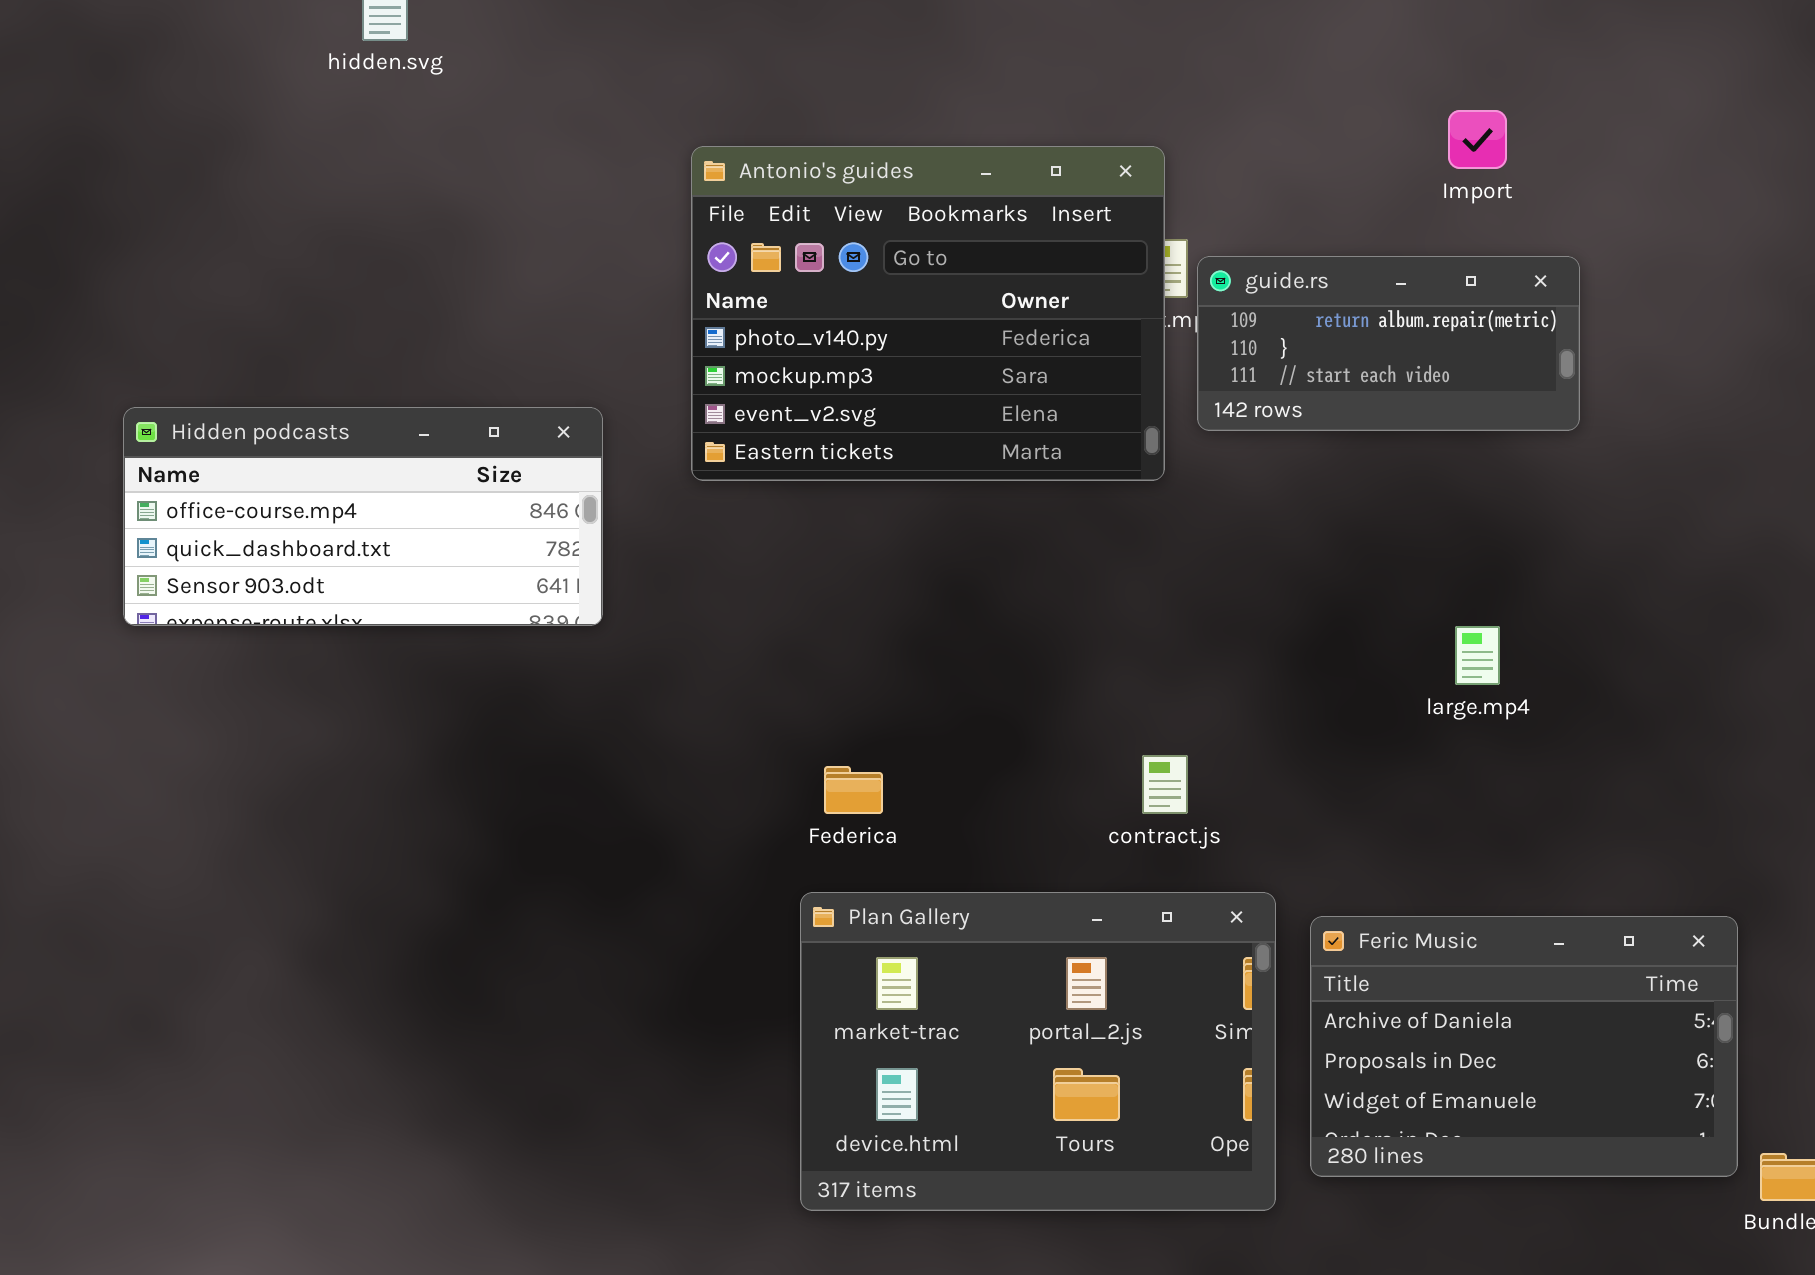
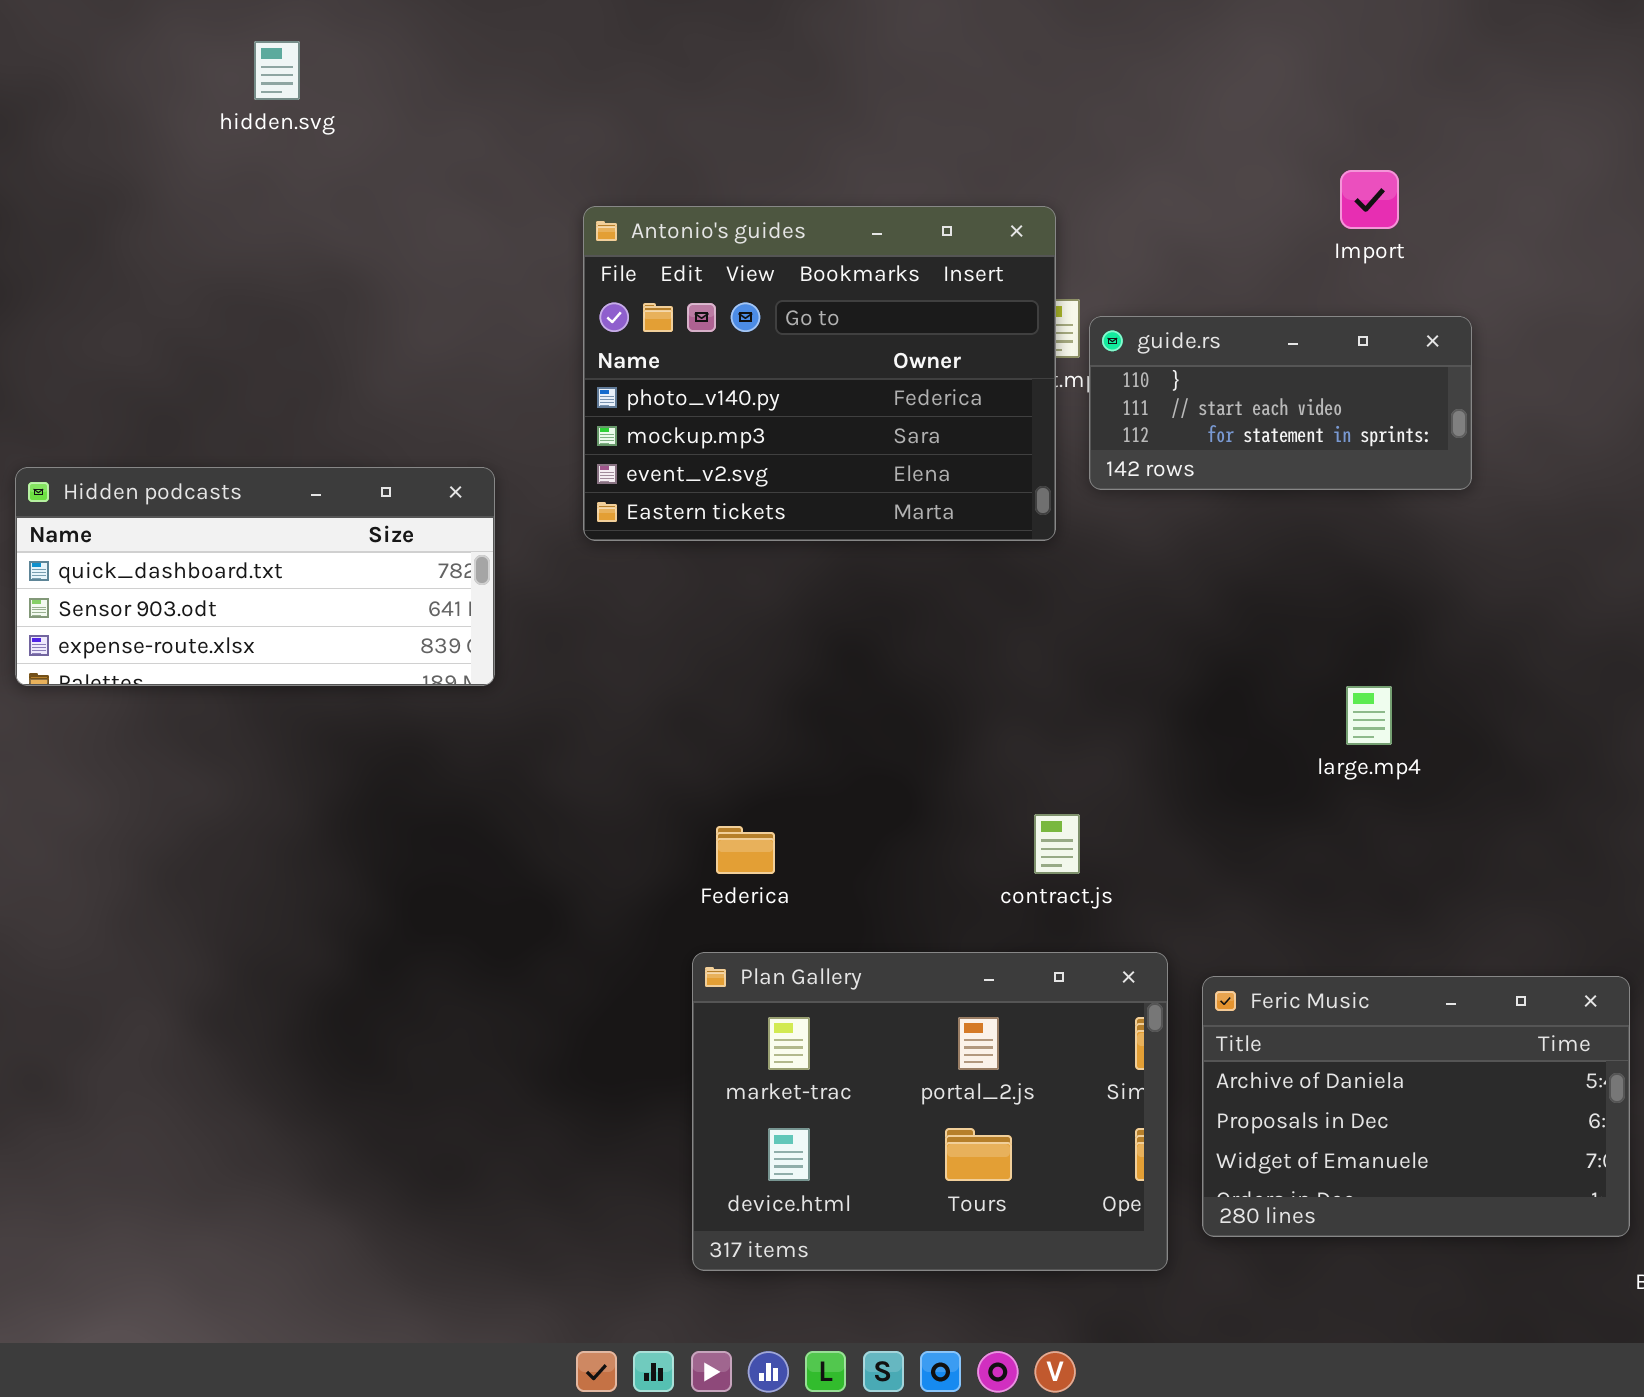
guide.rs: [1197,256,1580,431] -> [1089,316,1472,490], scrolled down 1 row
Hidden podcasts: [123,407,603,626] -> [15,467,495,686], scrolled down 1 row

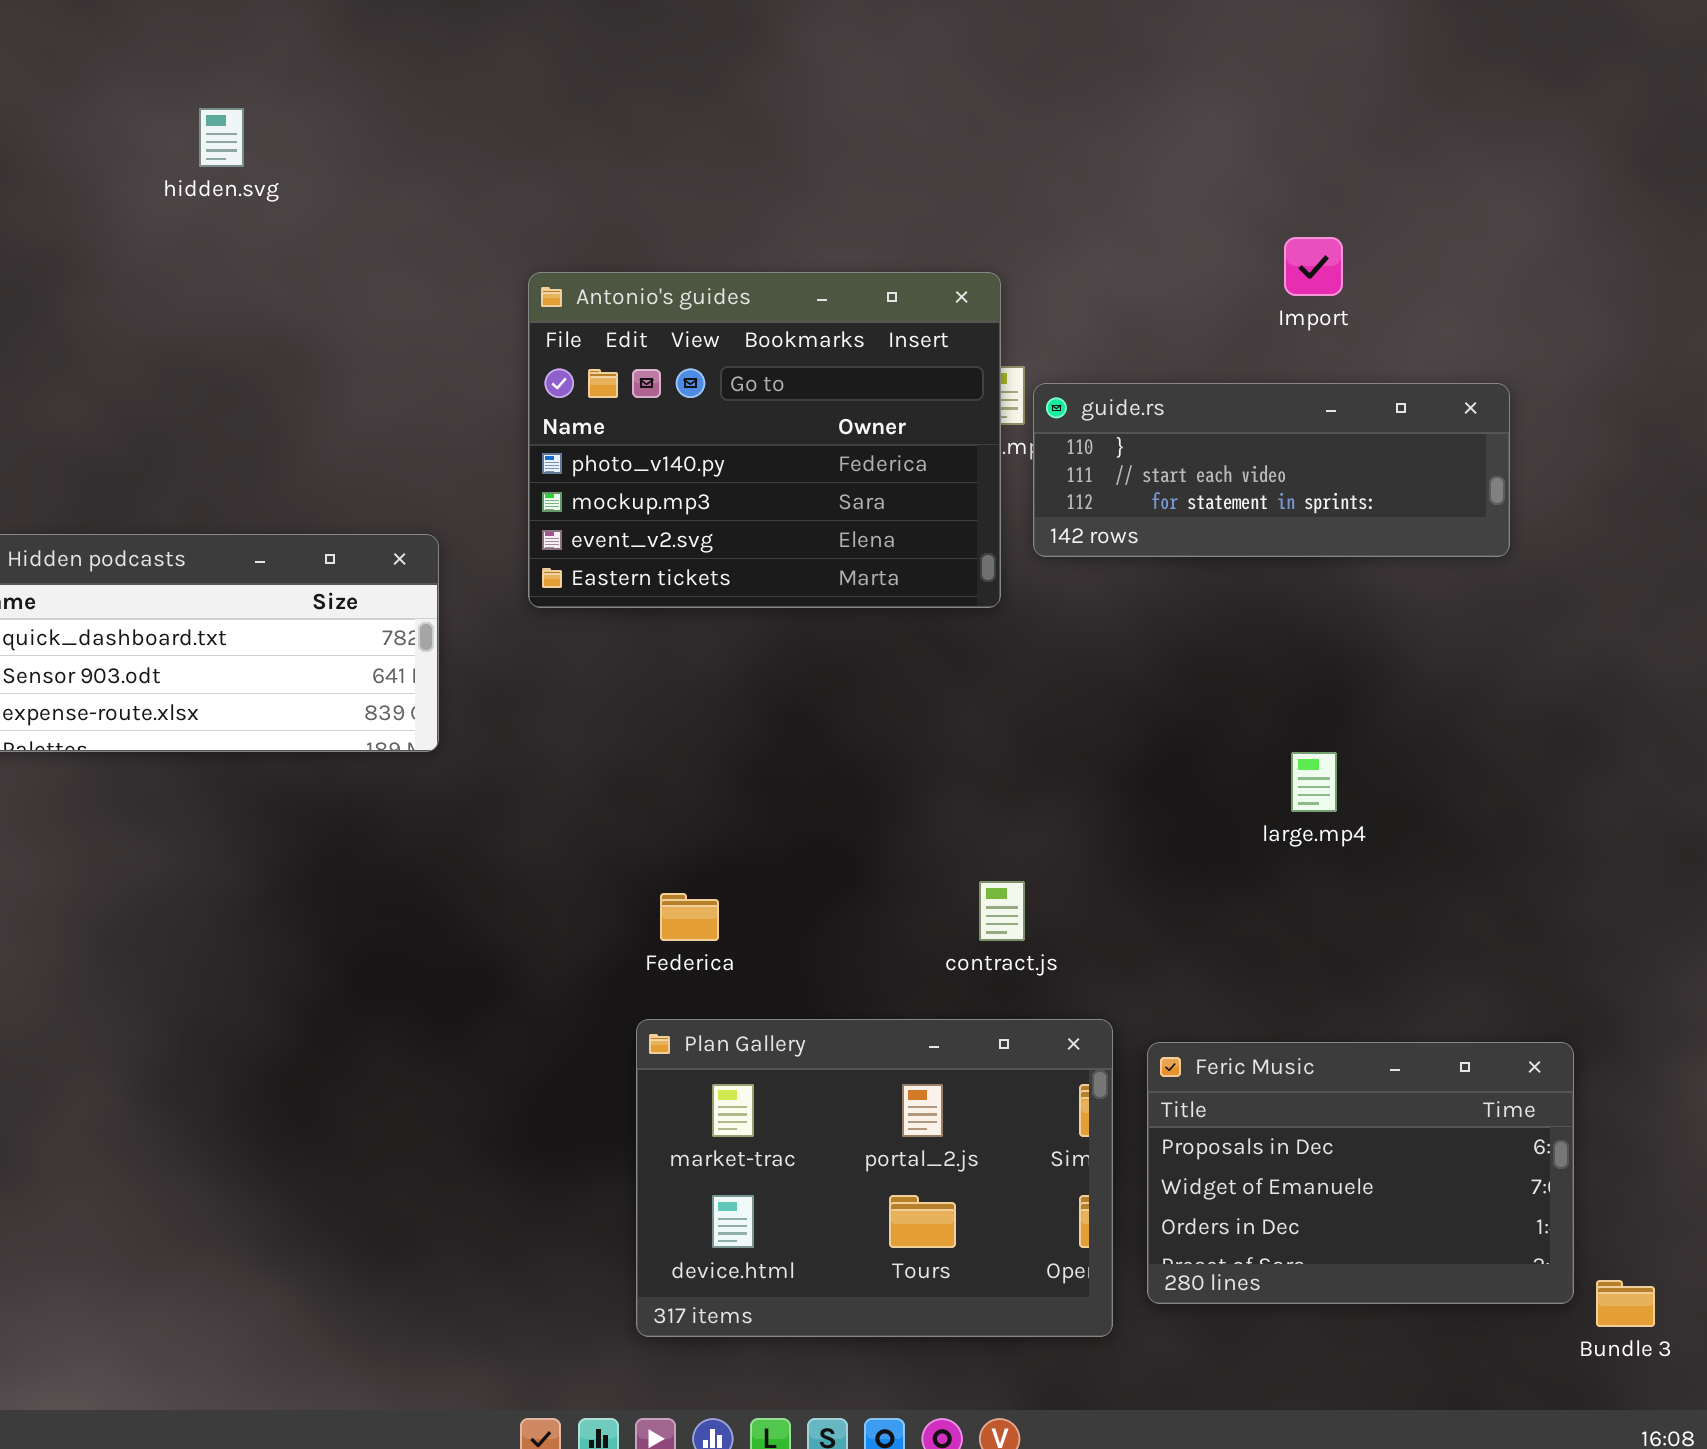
guide.rs: [1089,316,1472,490] -> [1033,383,1510,557], resized
Feric Music: [1202,976,1630,1237] -> [1147,1042,1574,1304], scrolled down 1 row

